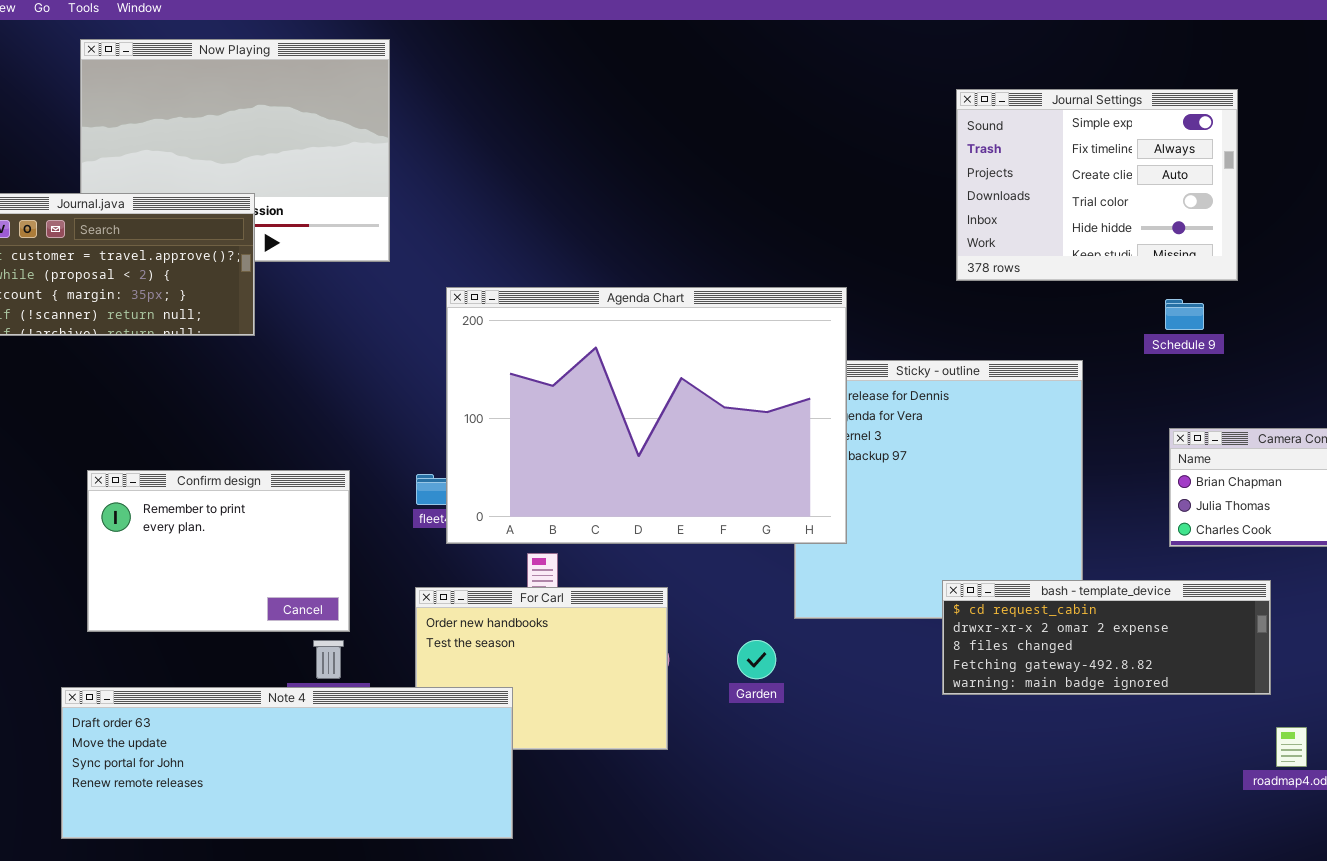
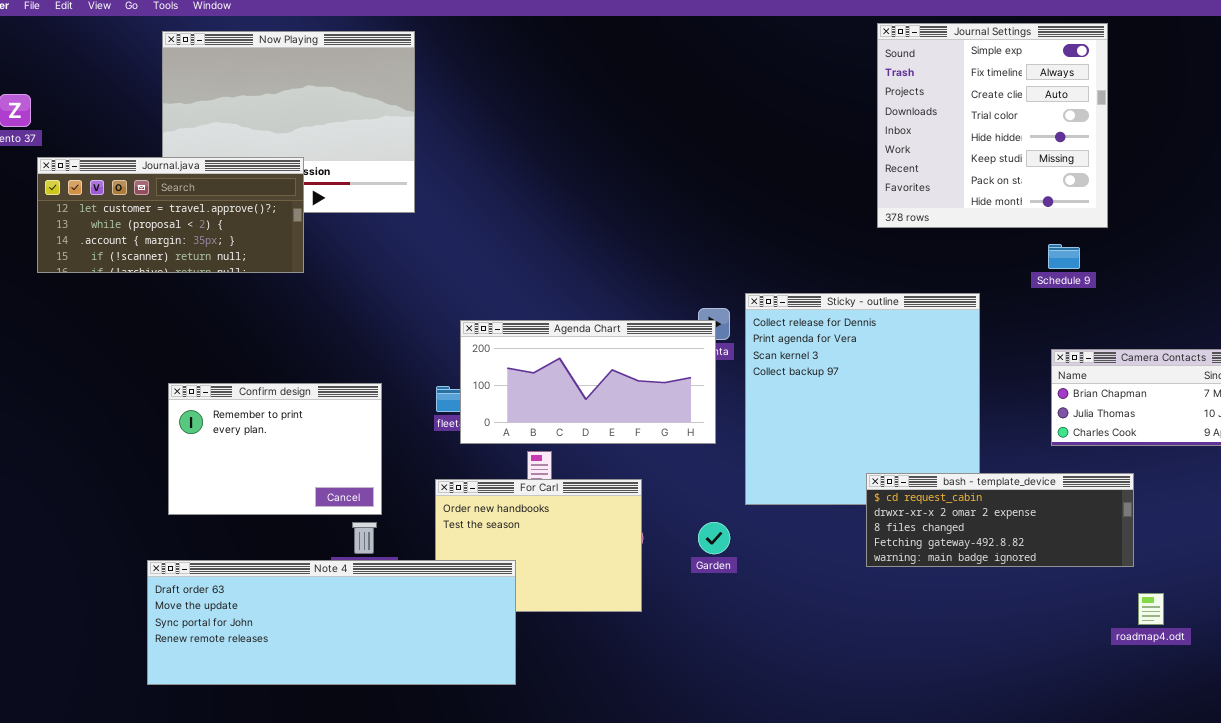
Journal Settings: [956,89,1238,281] -> [877,23,1108,228], resized
Agenda Chart: [446,287,847,544] -> [460,320,716,444], resized

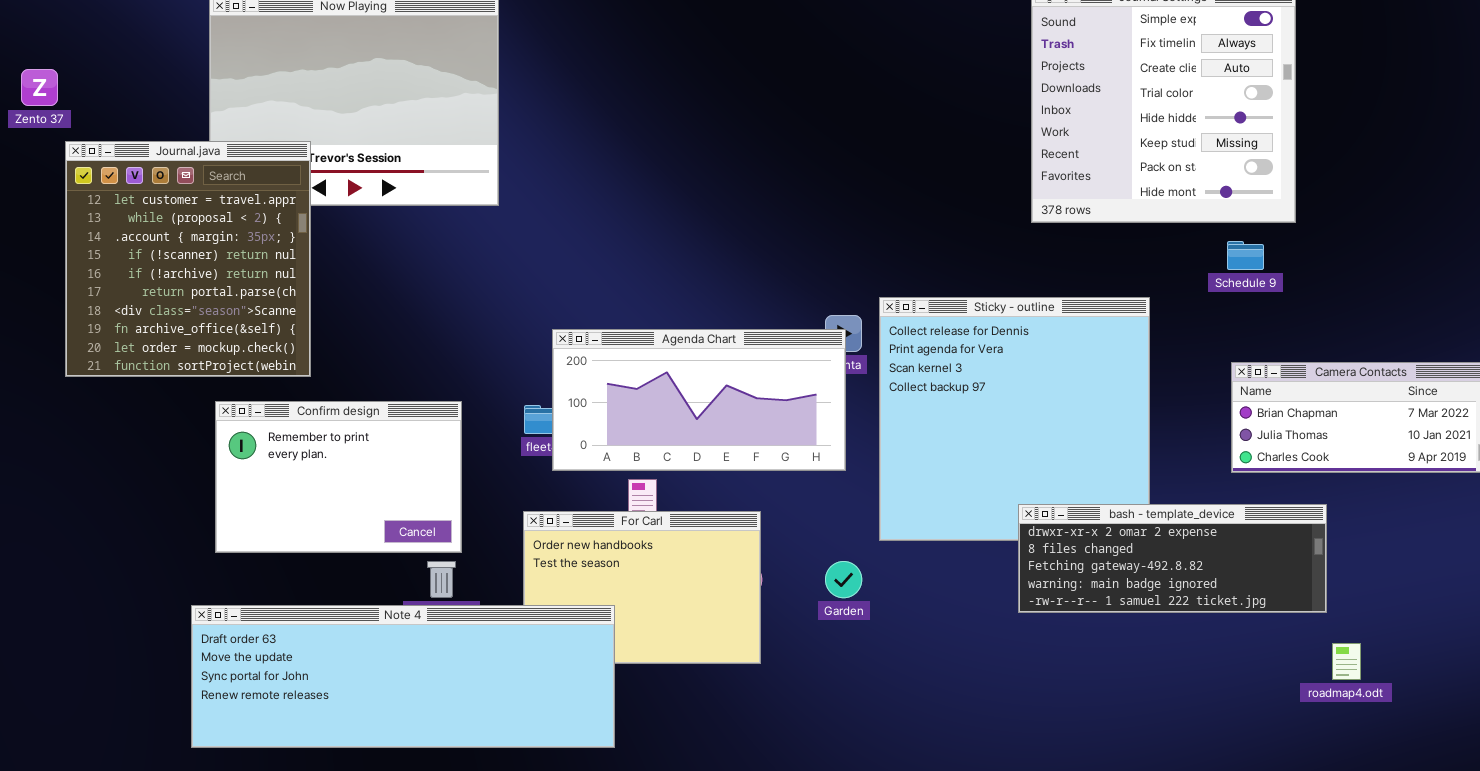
Journal.java: [37,157,304,273] -> [65,141,311,377], resized
bash - template_device: [866,473,1134,567] -> [1018,504,1327,613], scrolled down 1 row

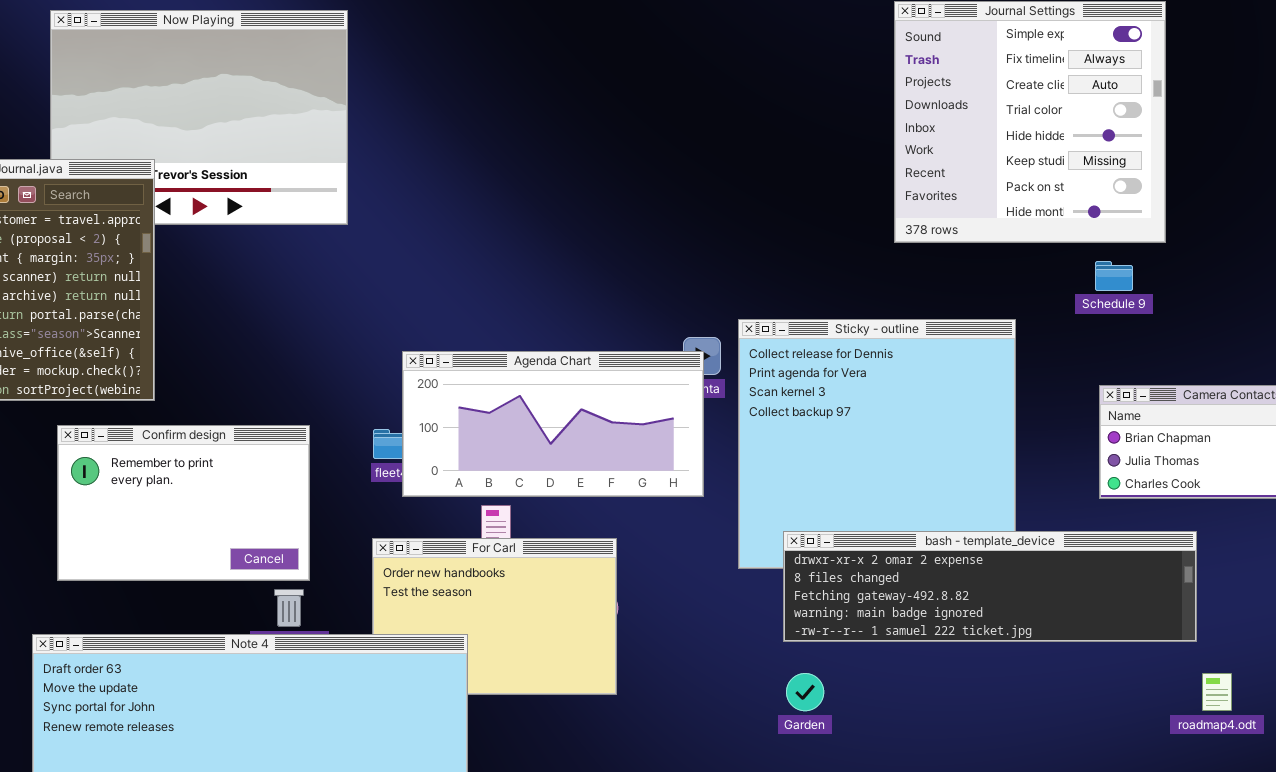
bash - template_device: [1018,504,1327,613] -> [783,531,1197,642], resized
Garden: [825,561,862,598] -> [786,673,824,711], moved

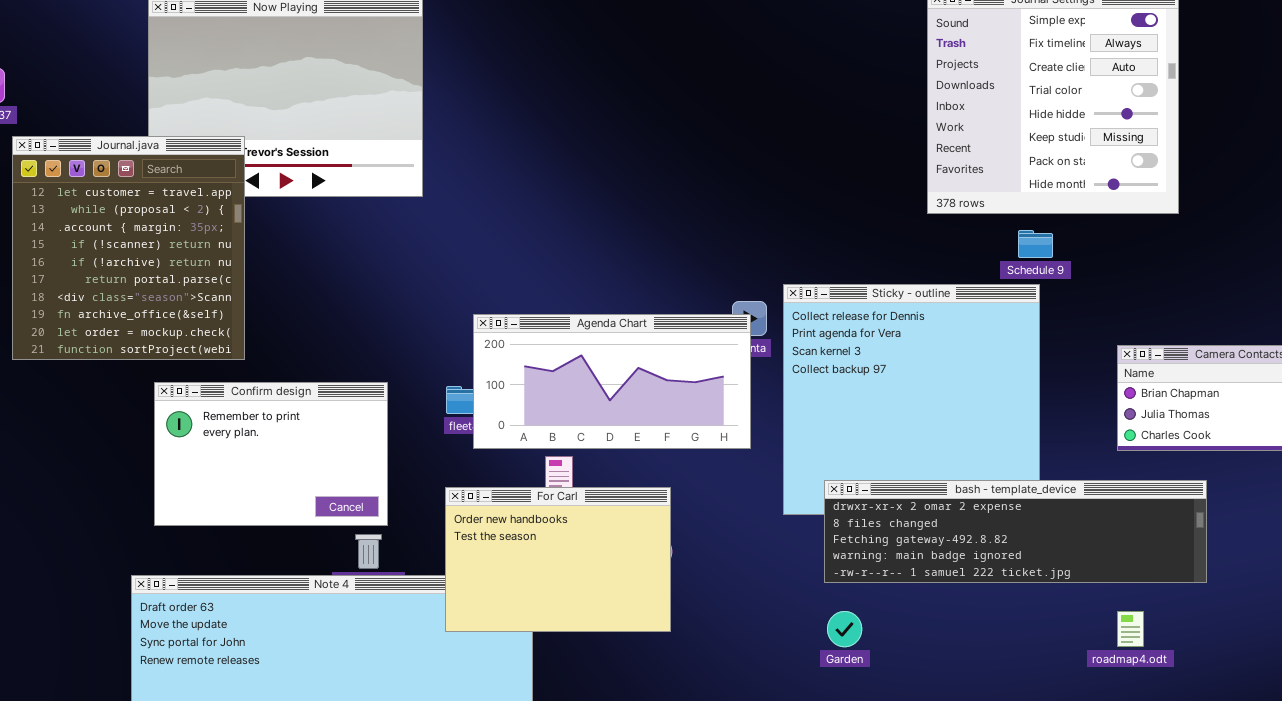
Schedule 9: [1095,261,1133,291] -> [1018,230,1053,258], moved
For Carl: [372,538,617,695] -> [445,487,671,632], raised
roadmap4.odt: [1202,673,1232,711] -> [1117,611,1144,647], moved

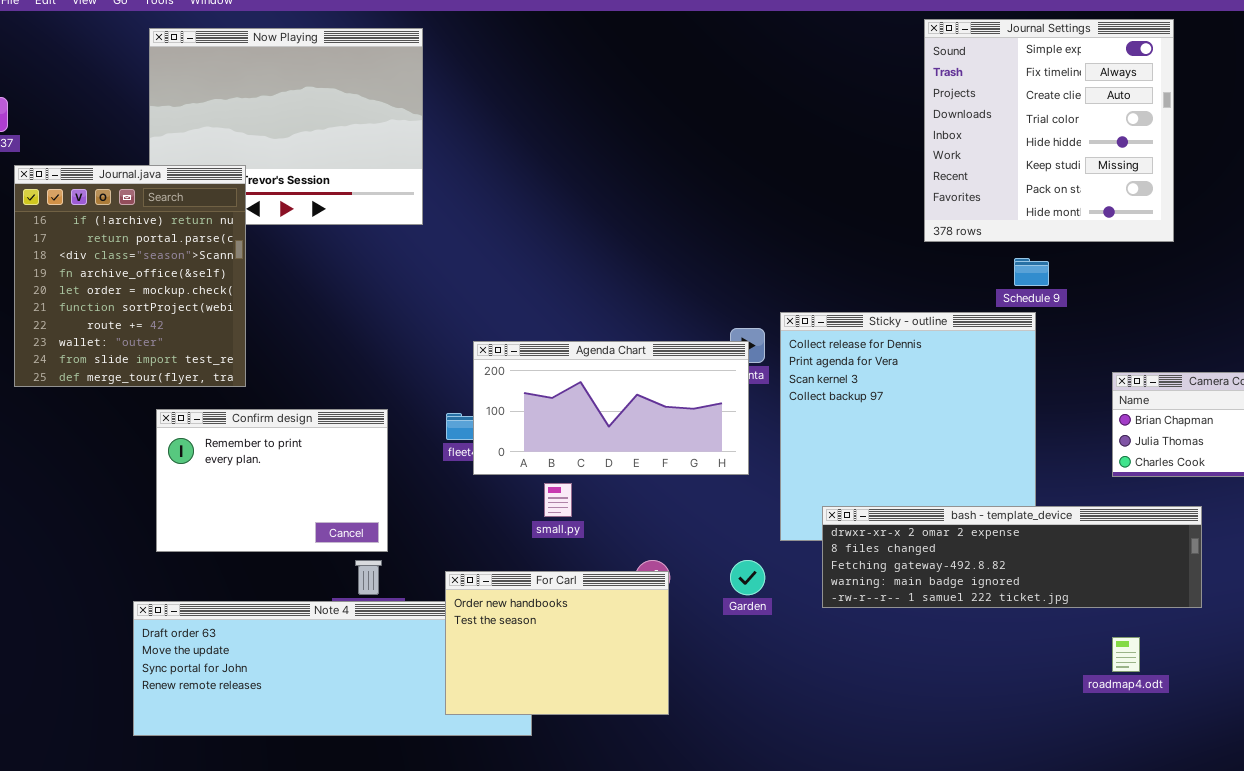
Journal.java: [12,136,245,360] -> [14,165,246,387], scrolled down 4 rows
For Carl: [445,487,671,632] -> [445,571,669,715], moved
Garden: [827,611,862,647] -> [730,560,765,595], moved

